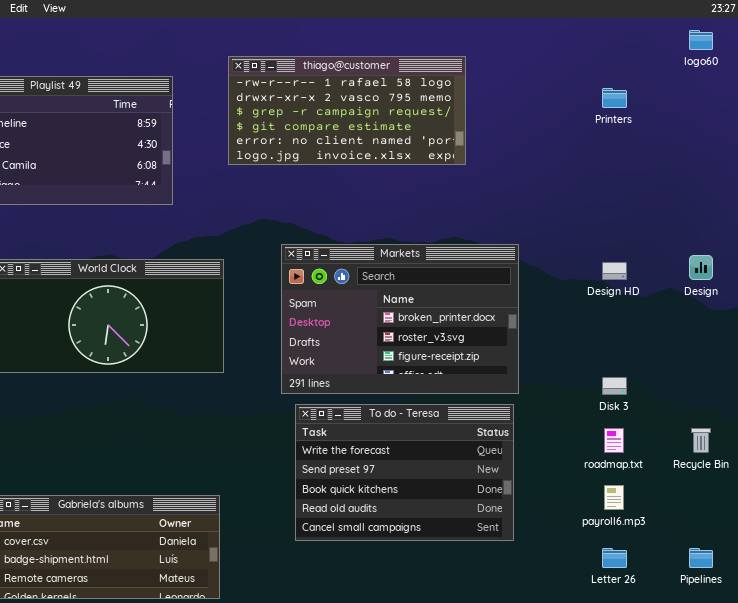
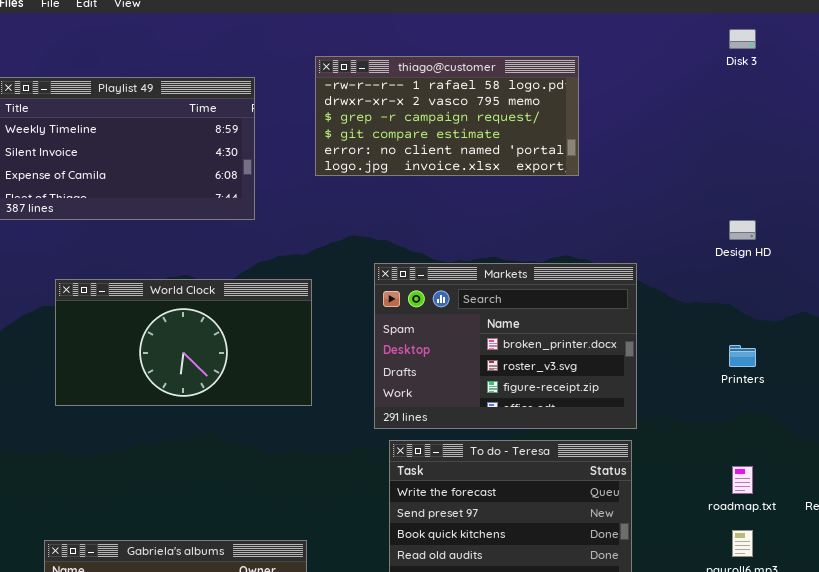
Printers: [602,88,627,108] -> [729,345,756,367], moved
Design HD: [602,262,627,280] -> [729,220,756,240], moved
Disk 3: [602,377,627,395] -> [729,29,756,49], moved

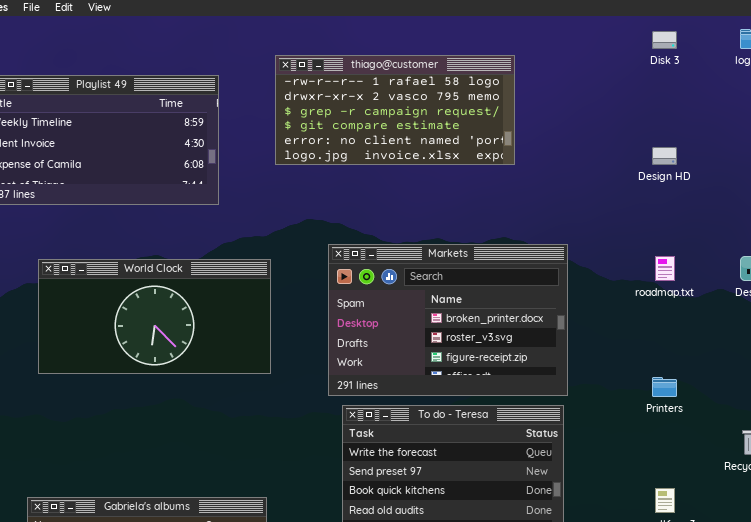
Design HD: [729,220,756,240] -> [652,147,677,165], moved
Printers: [729,345,756,367] -> [652,377,677,397], moved
roadmap.txt: [732,466,753,494] -> [655,256,675,281], moved

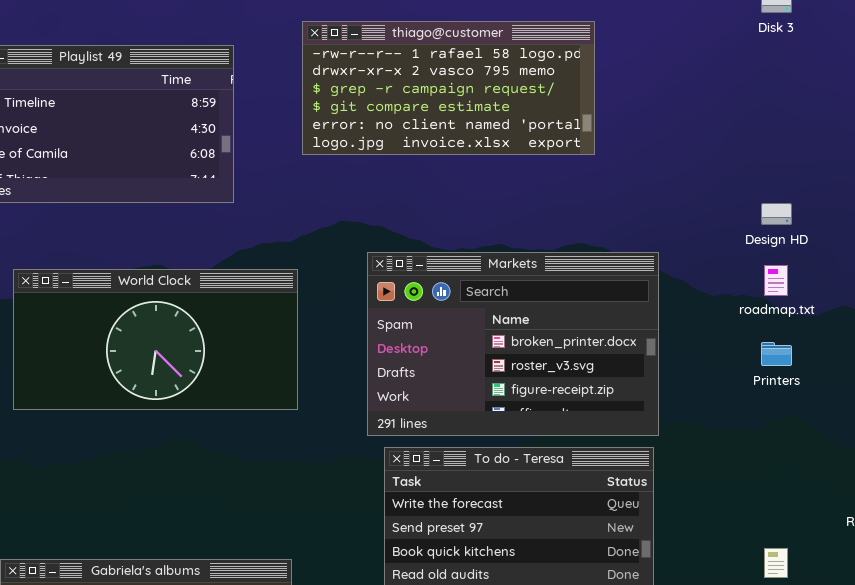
Design HD: [652,147,677,165] -> [761,203,792,225], moved
Printers: [652,377,677,397] -> [761,342,792,366], moved

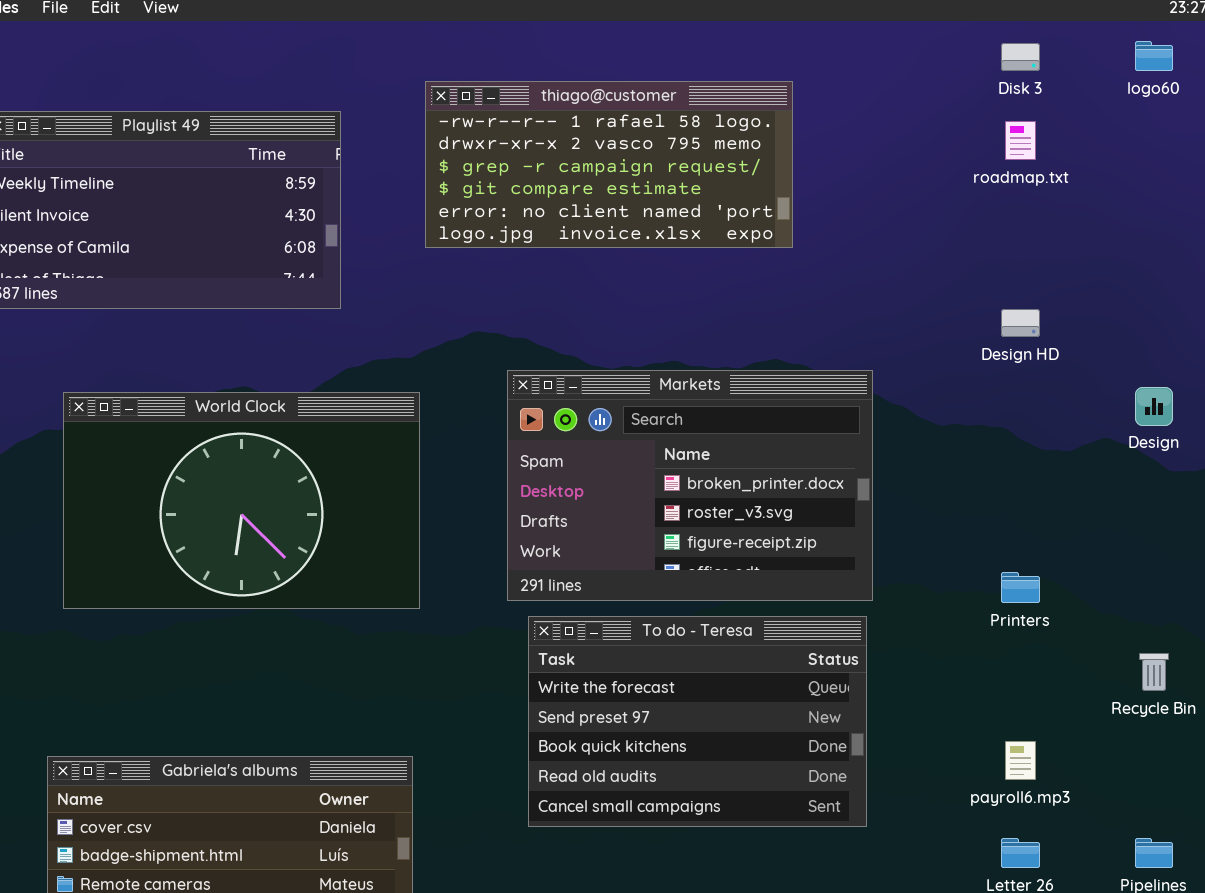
roadmap.txt: [764,265,788,296] -> [1005,121,1036,160], moved
World Clock: [13,269,298,410] -> [63,392,420,609], resized
Printers: [761,342,792,366] -> [1001,572,1040,603], moved

